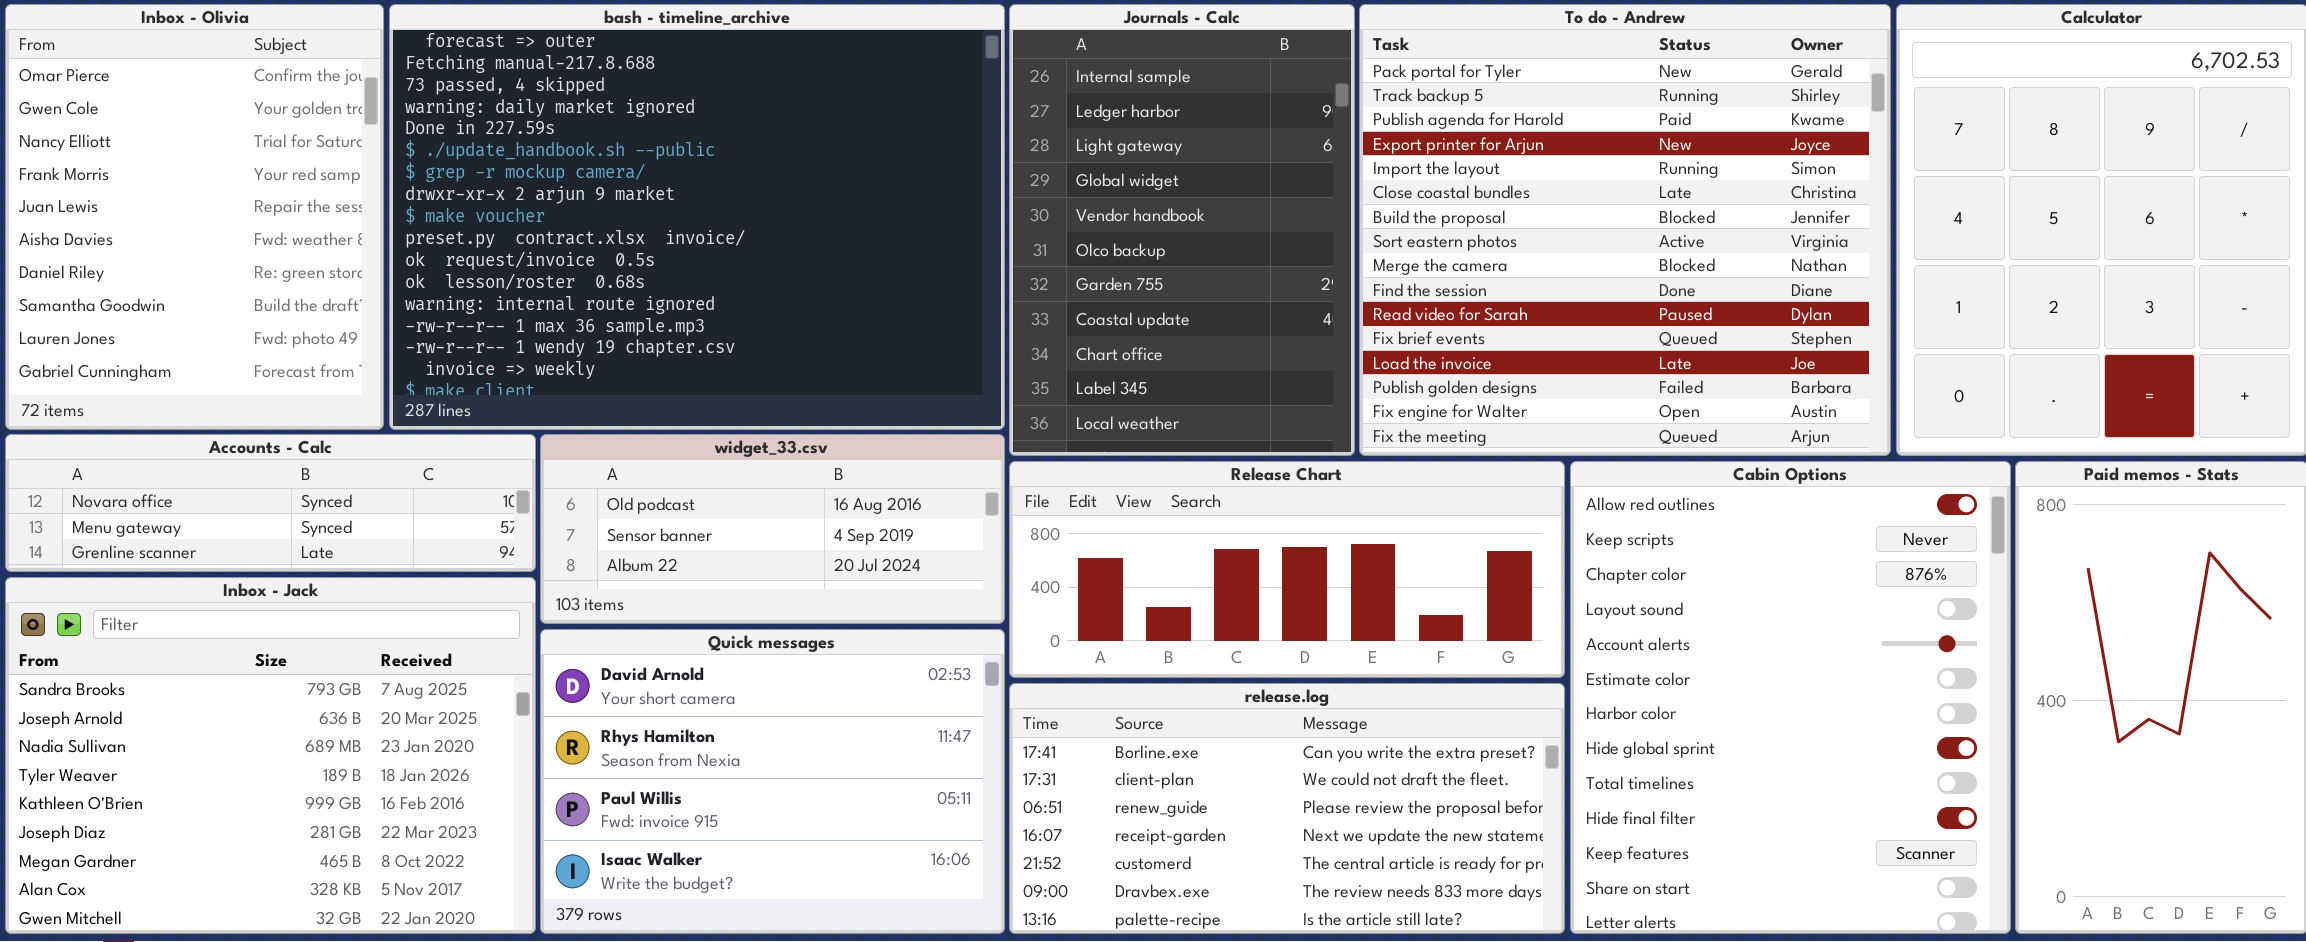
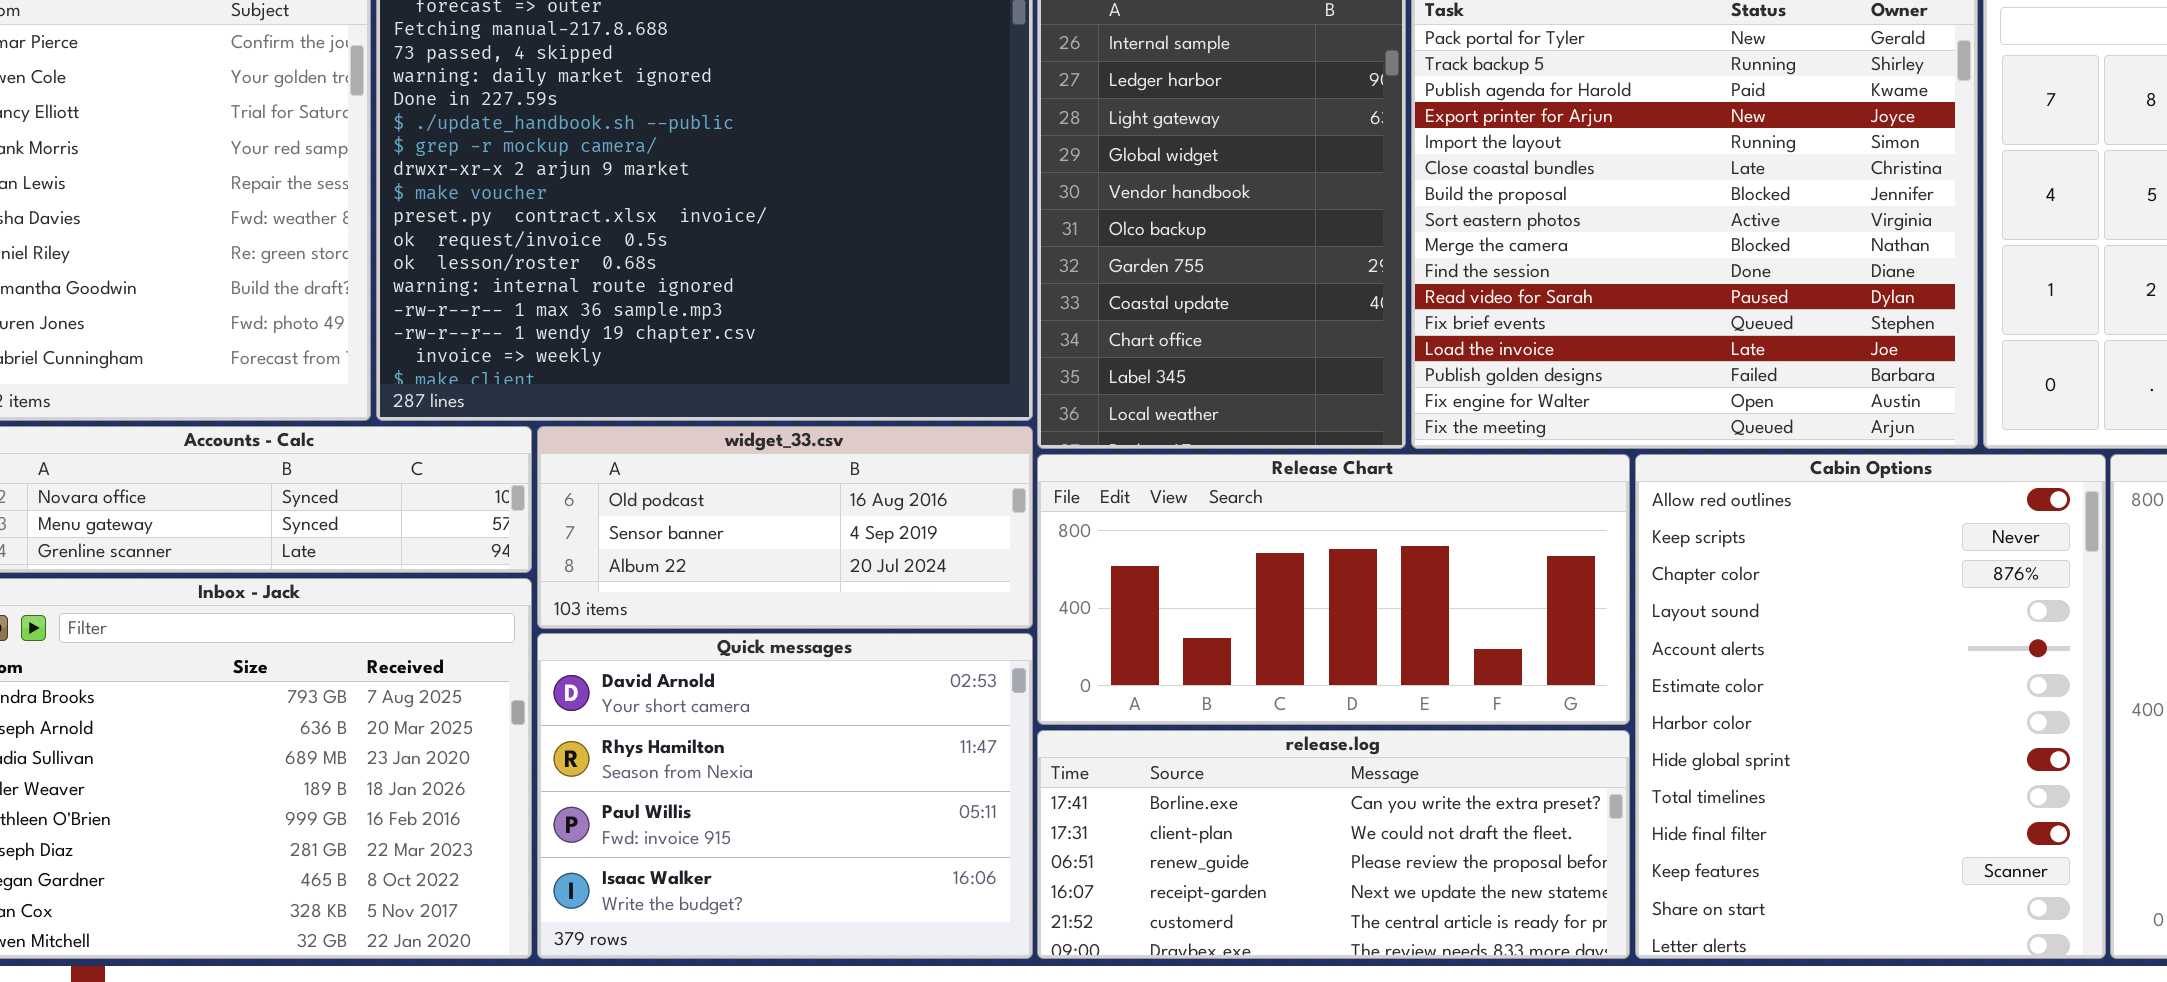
Release Chart: [1009,461,1565,678] -> [1037,454,1630,725], resized
release.log: [1009,683,1565,934] -> [1037,730,1630,959], resized

